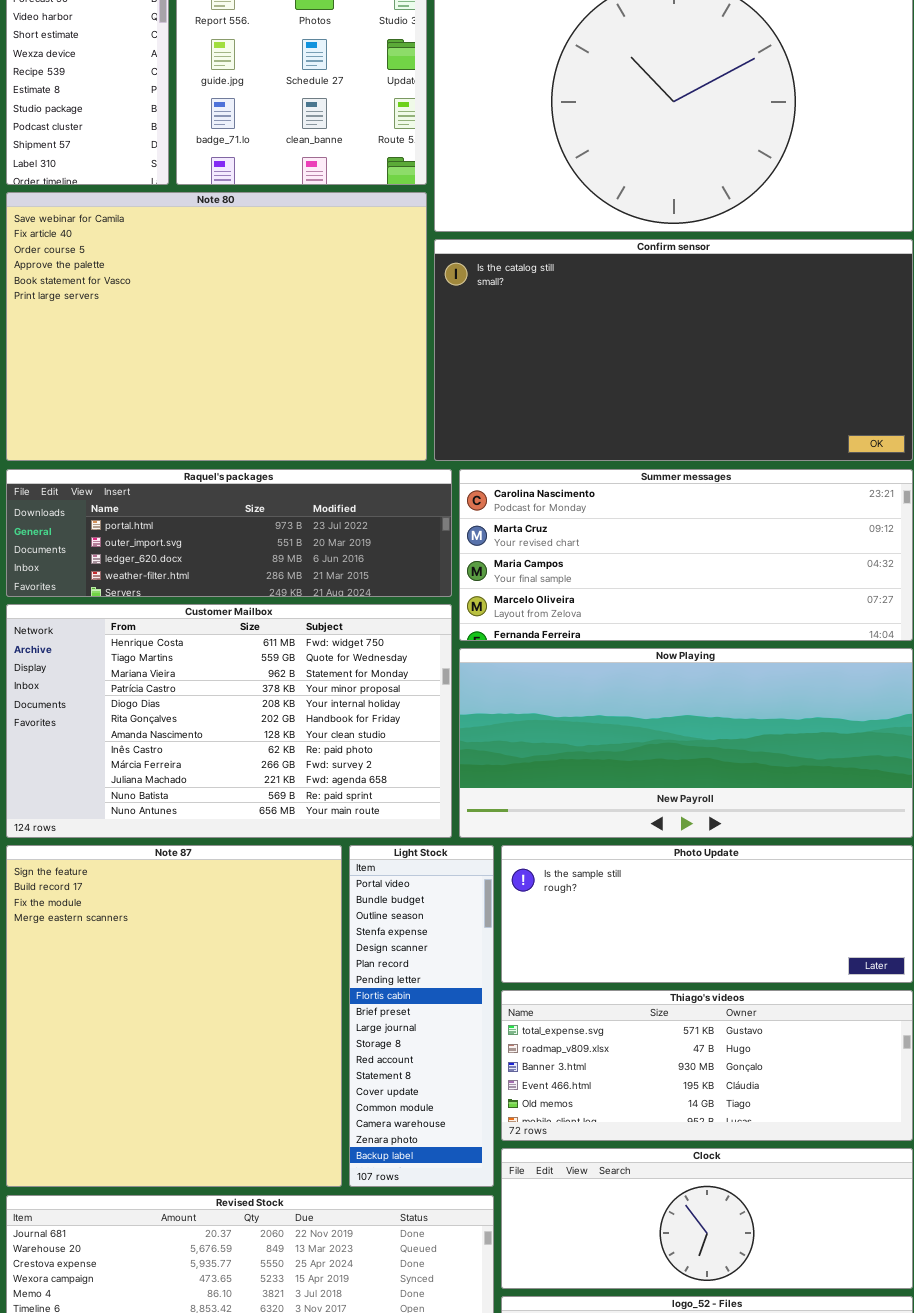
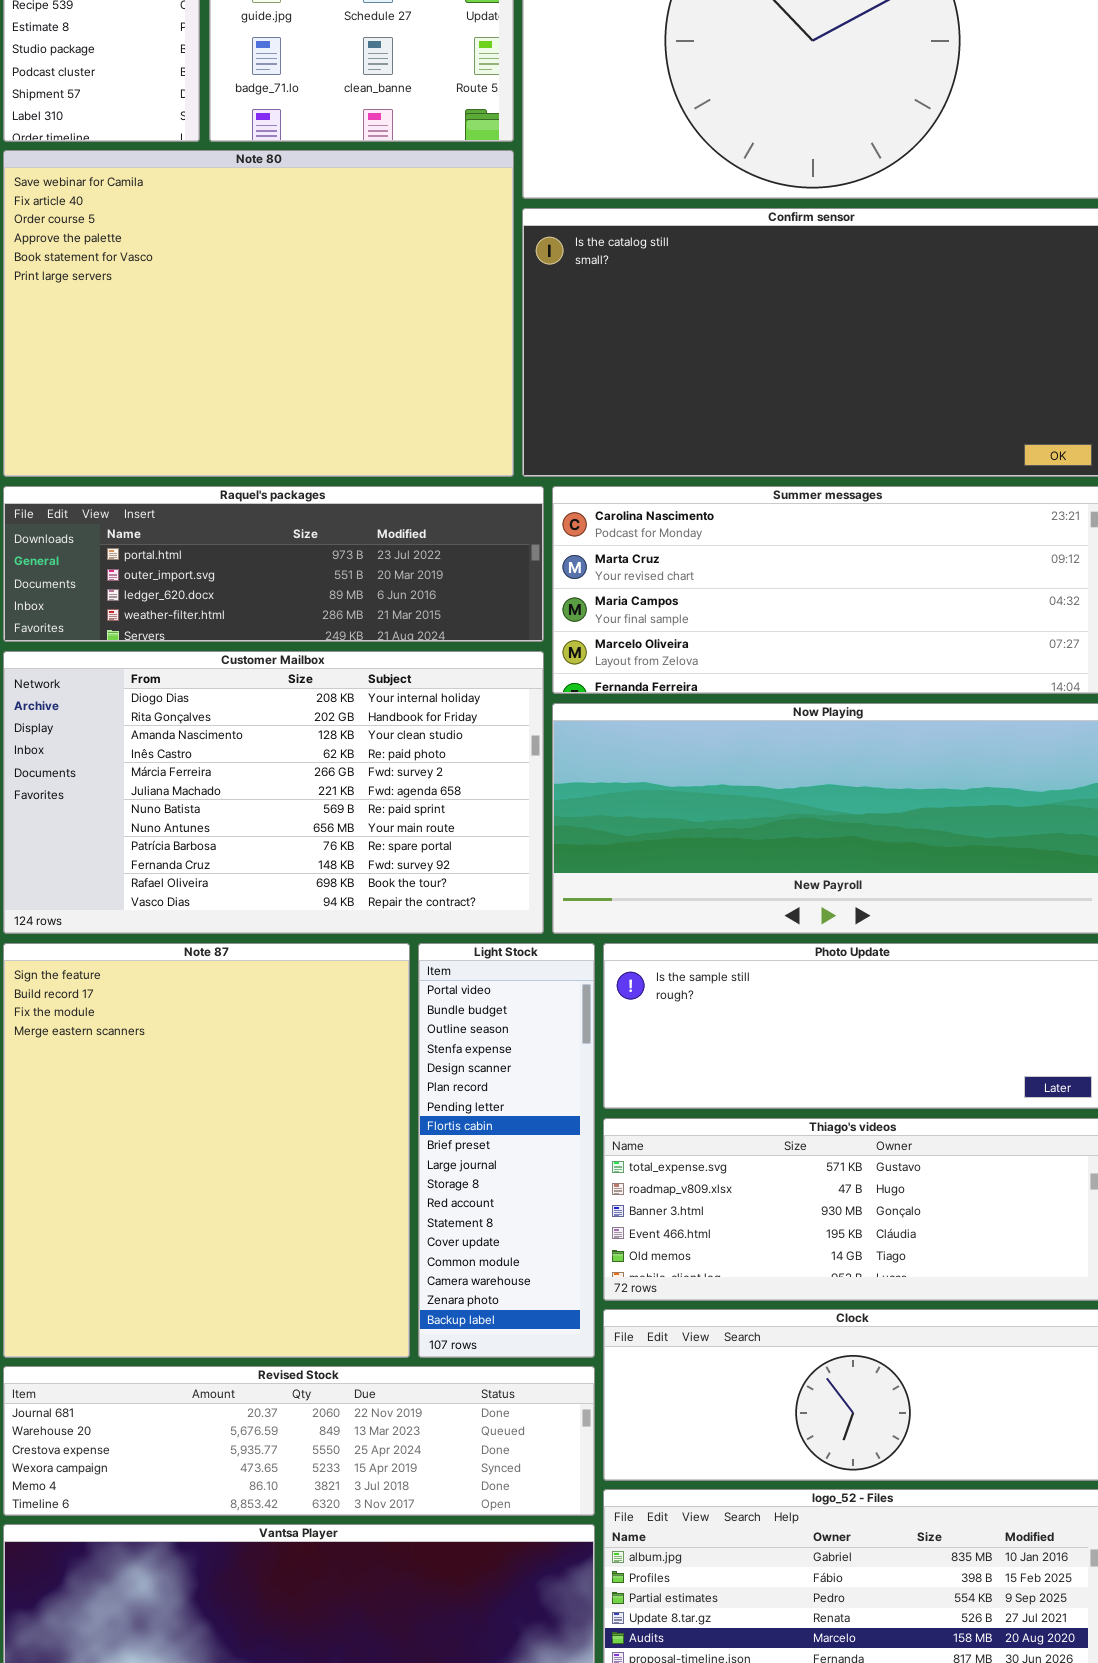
Customer Mailbox: [6,604,452,838] -> [3,651,544,934], scrolled down 4 rows

